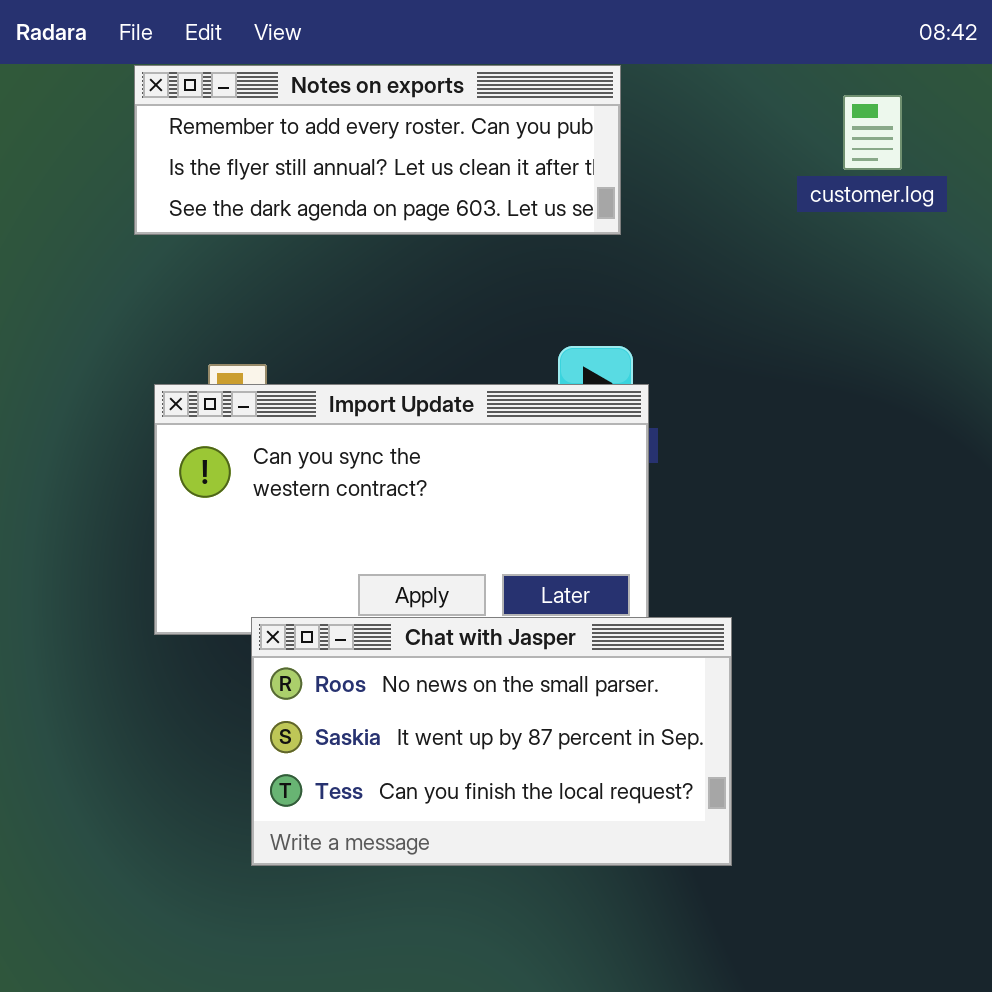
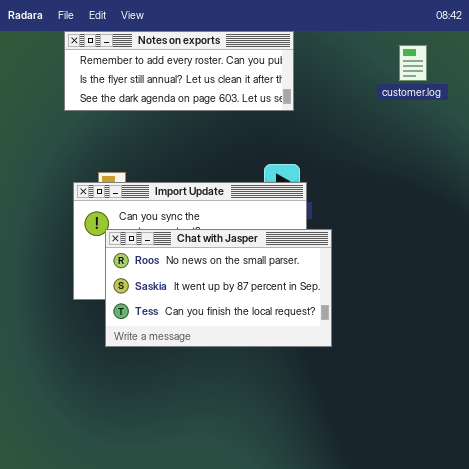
Chat with Jasper: [251,617,732,866] -> [105,229,332,347], moved

